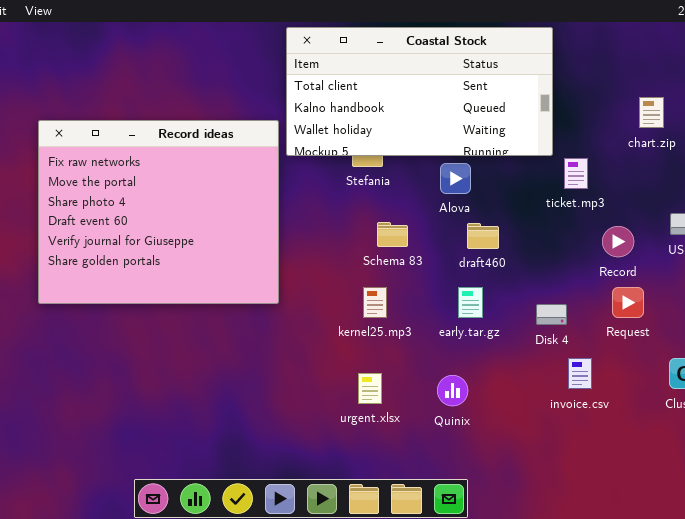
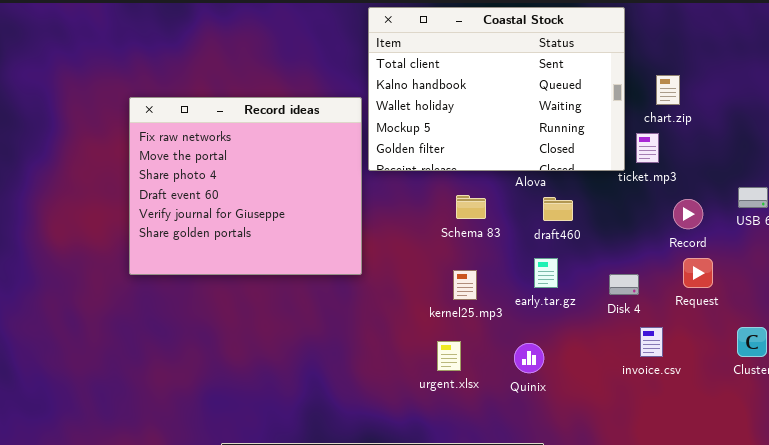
Coastal Stock: [286,27,553,156] -> [368,7,625,171], resized
chart.zip: [639,97,664,128] -> [656,75,680,105], moved
kernel25.mp3: [363,287,387,318] -> [453,270,477,300], moved

